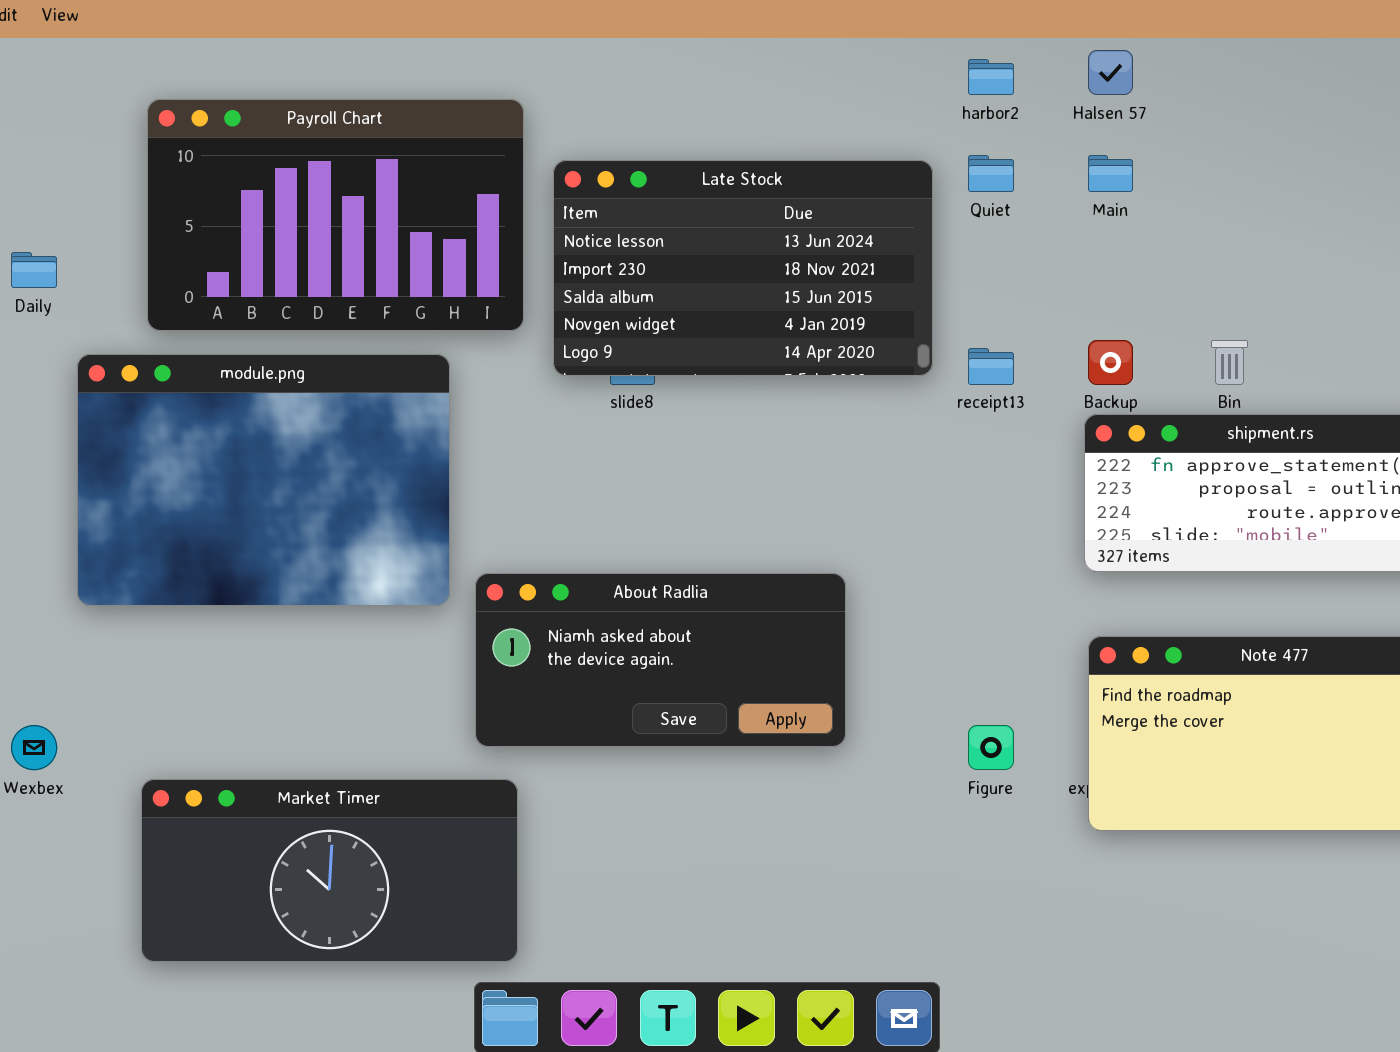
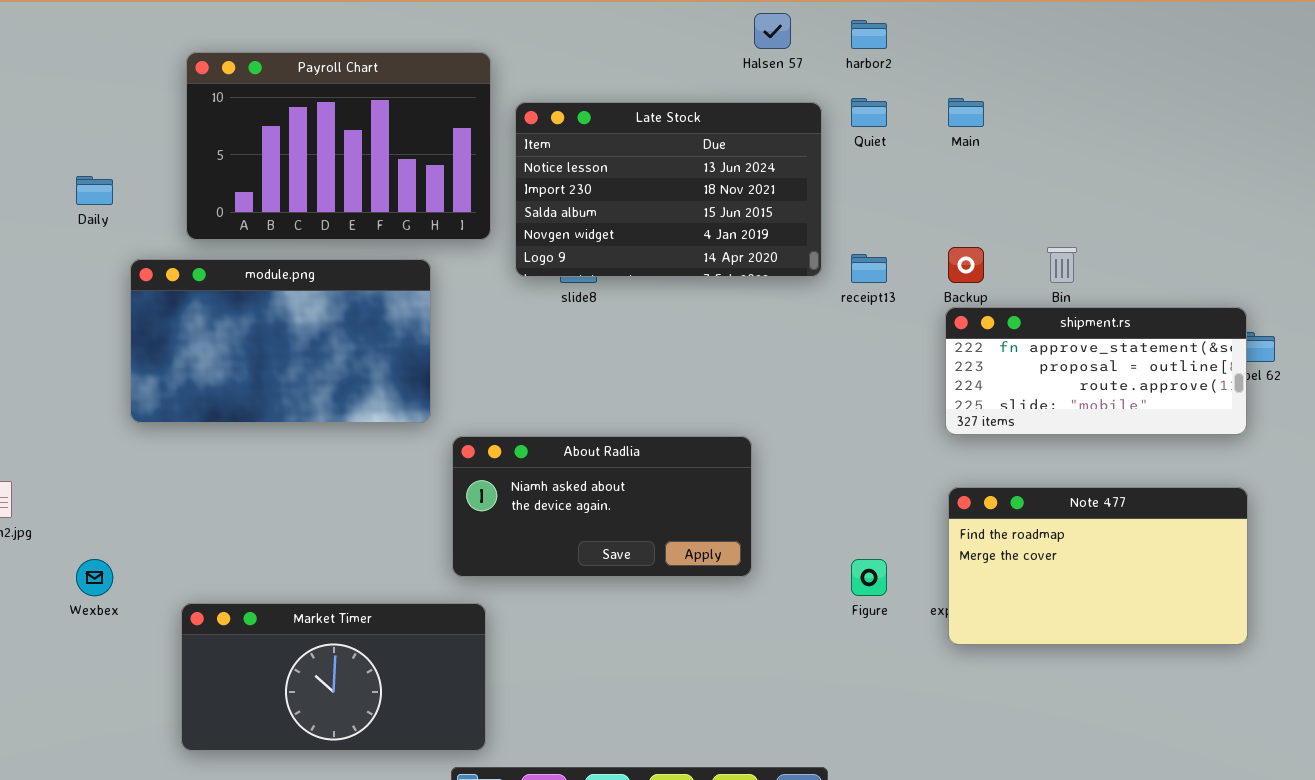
Halsen 57: [1088,50,1133,95] -> [754,13,791,49], moved
module.png: [77,354,450,606] -> [130,259,431,423], resized

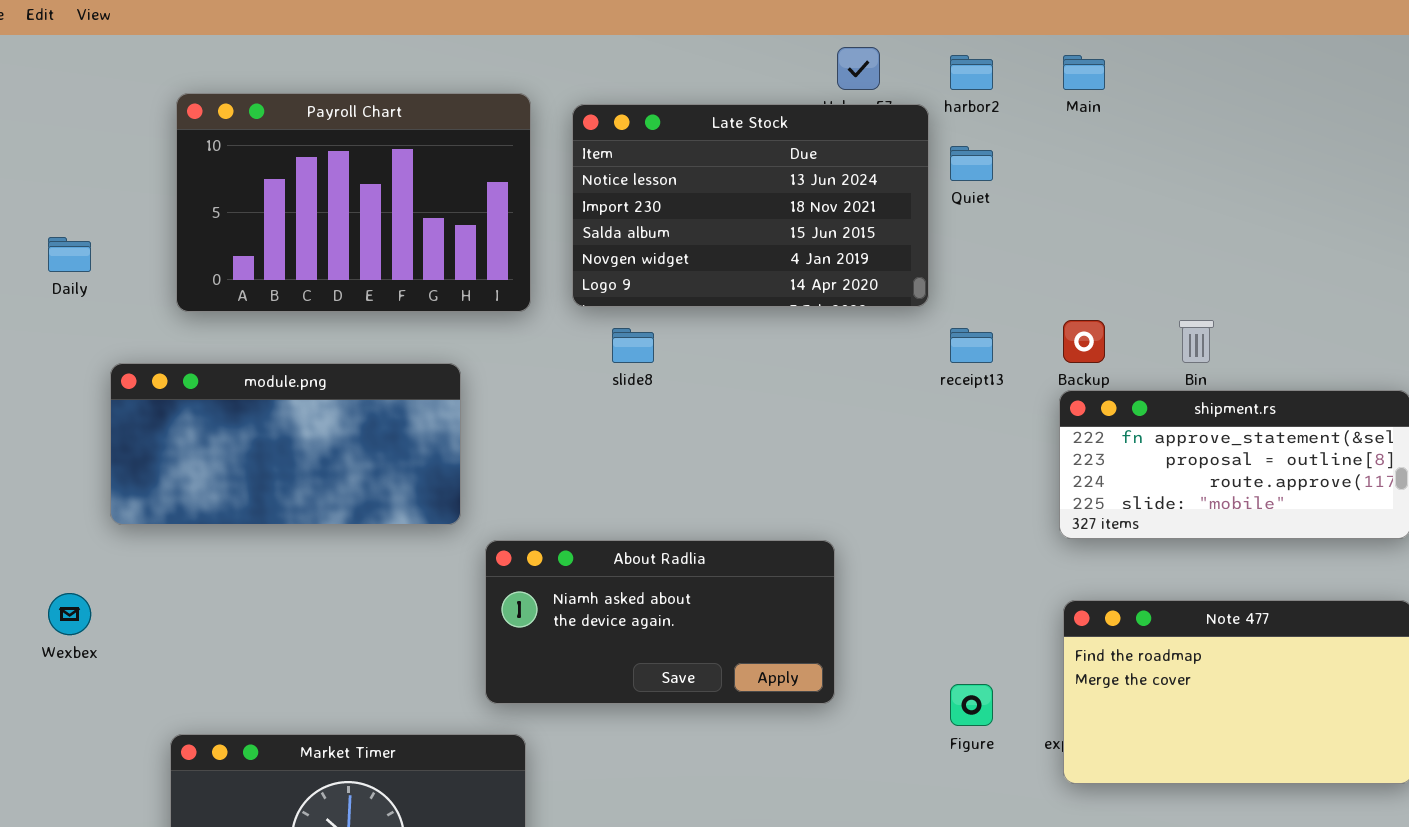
Main: [948,98,984,127] -> [1063,55,1105,90], moved
Late Stock: [515,102,822,277] -> [572,104,929,307], moved
module.png: [130,259,431,423] -> [110,363,461,525], resized
Wexbex: [76,559,113,596] -> [48,593,91,635], moved

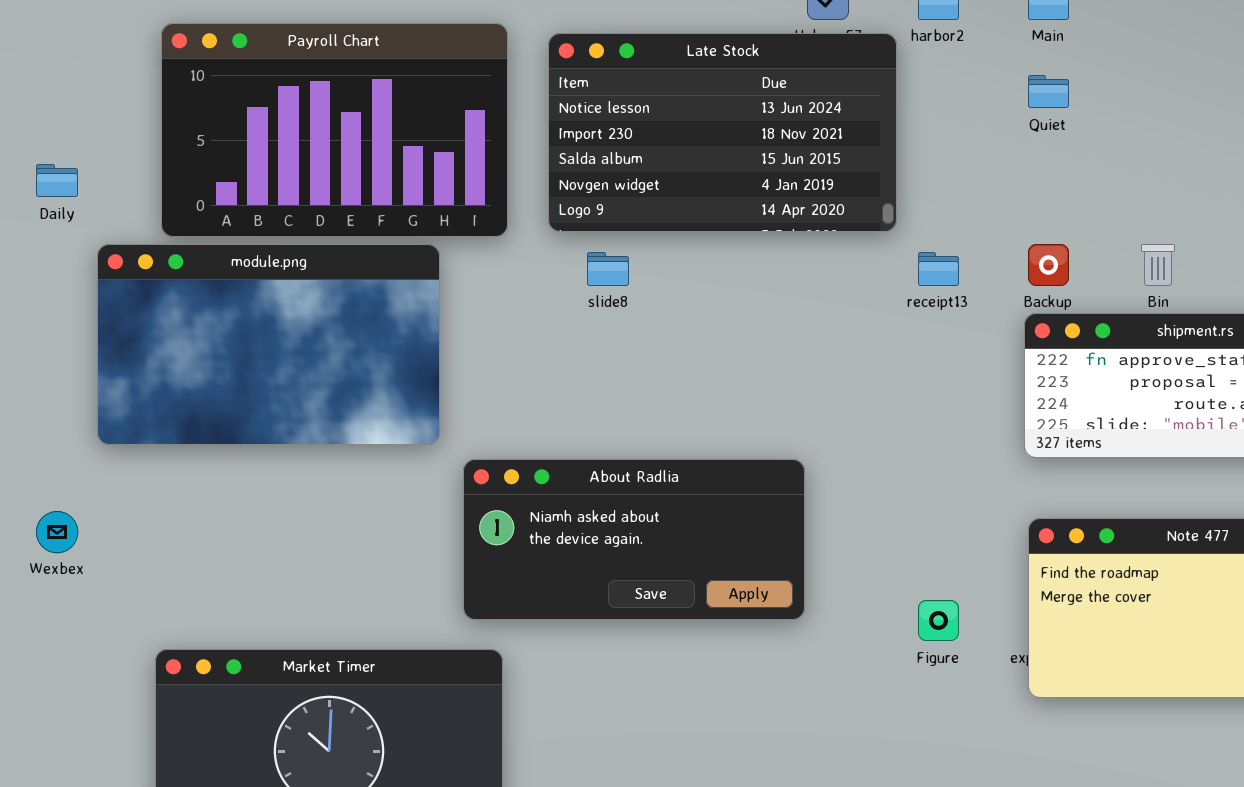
Quiet: [950,146,993,181] -> [1028,75,1069,108], moved
module.png: [110,363,461,525] -> [97,244,440,445], resized

